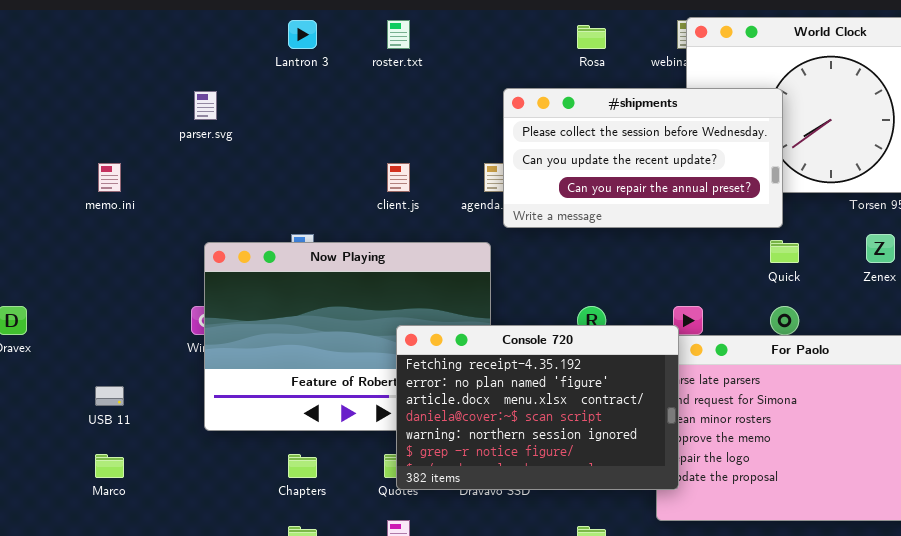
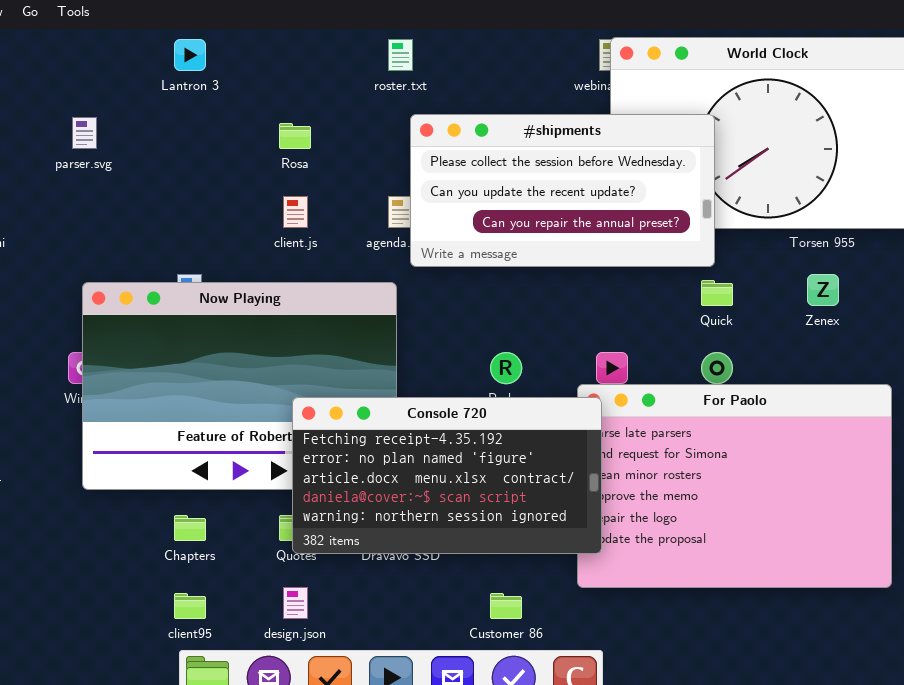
roster.txt: [387,20,410,49] -> [388,39,413,71], moved
Rosa: [577,25,606,49] -> [279,123,311,149], moved
Console 720: [396,325,679,490] -> [292,397,602,554], resized

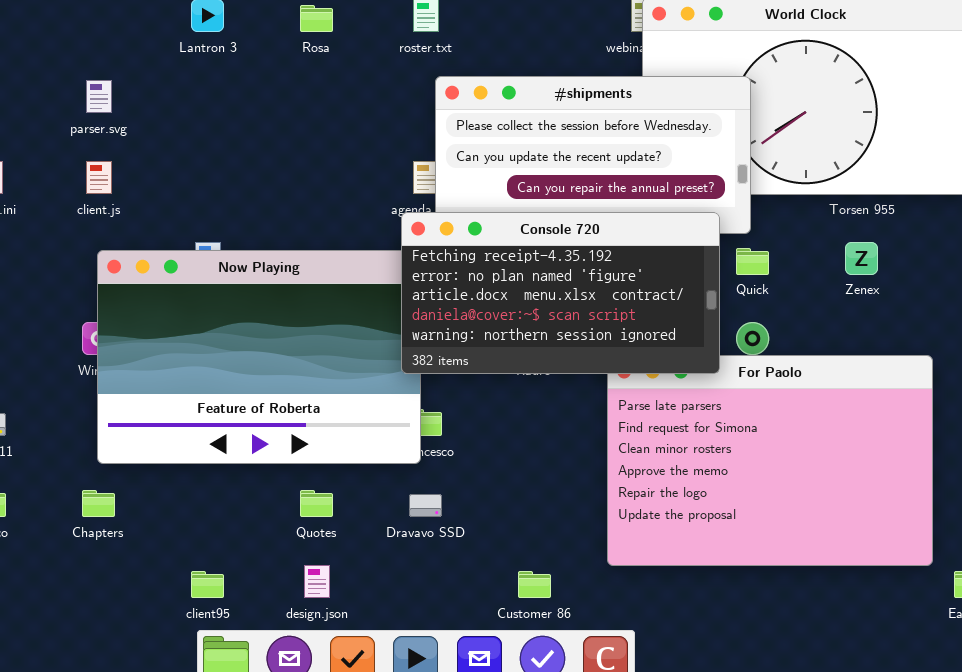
Rosa: [279,123,311,149] -> [300,5,333,32], moved
client.js: [283,196,308,228] -> [86,161,112,194], moved
Console 720: [292,397,602,554] -> [401,212,720,374], moved
Chapters: [174,515,206,541] -> [82,490,115,517], moved

